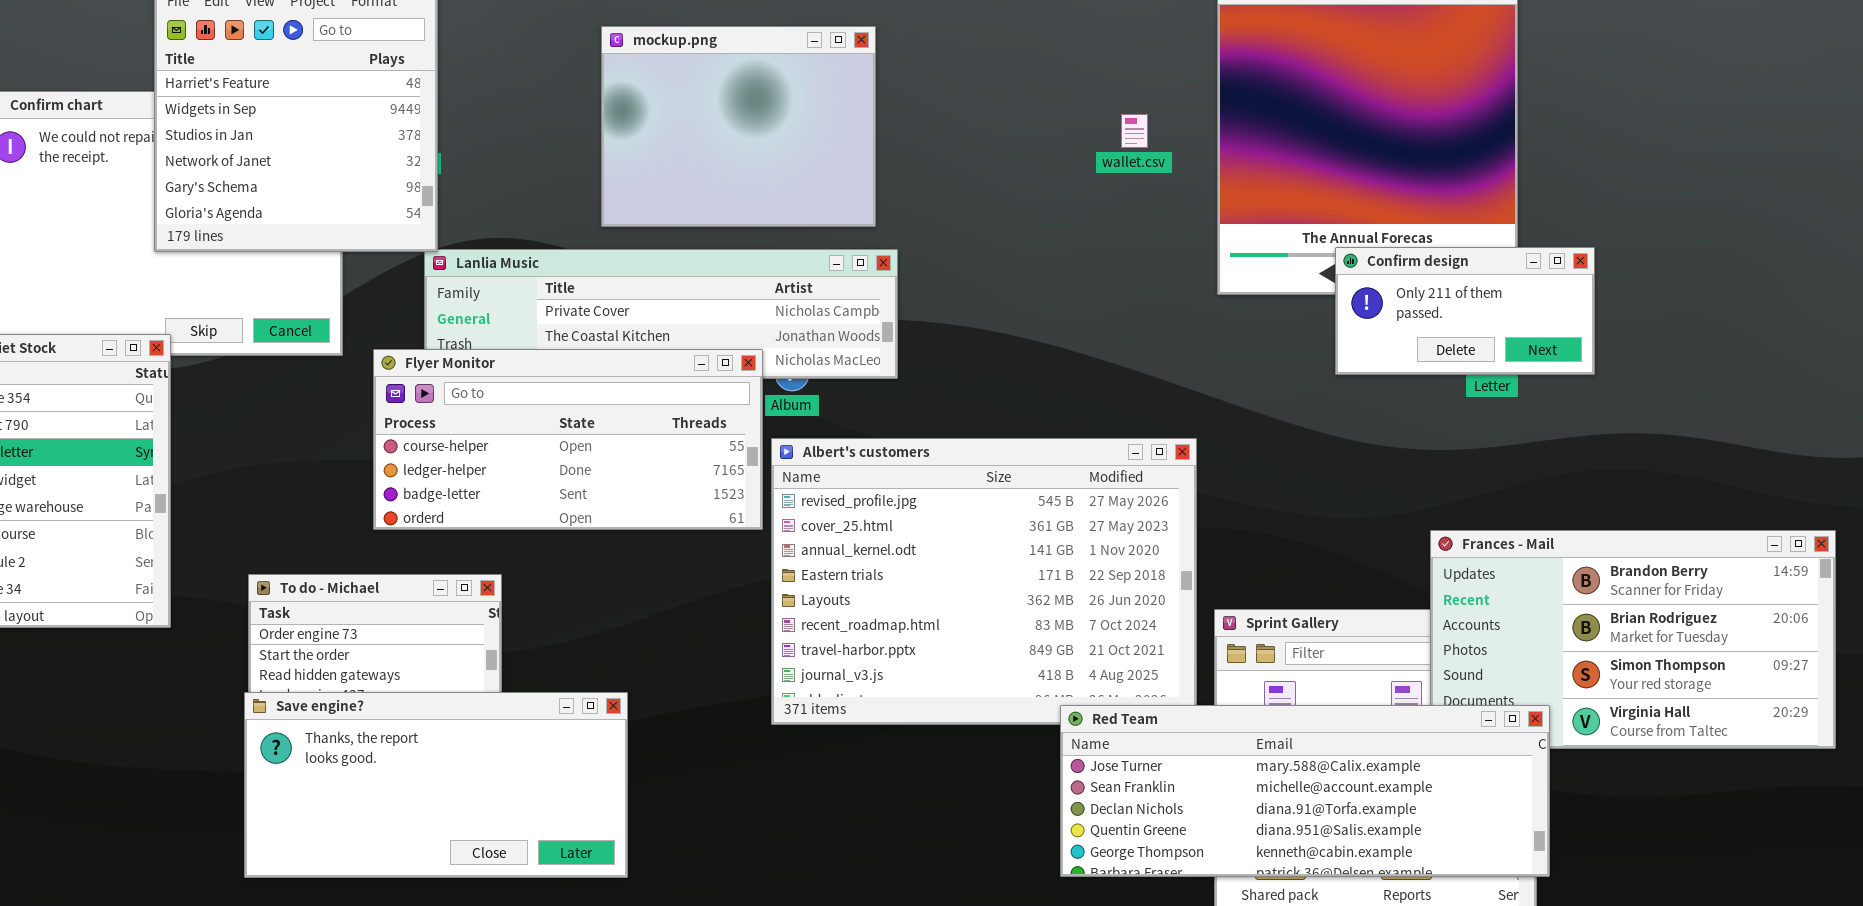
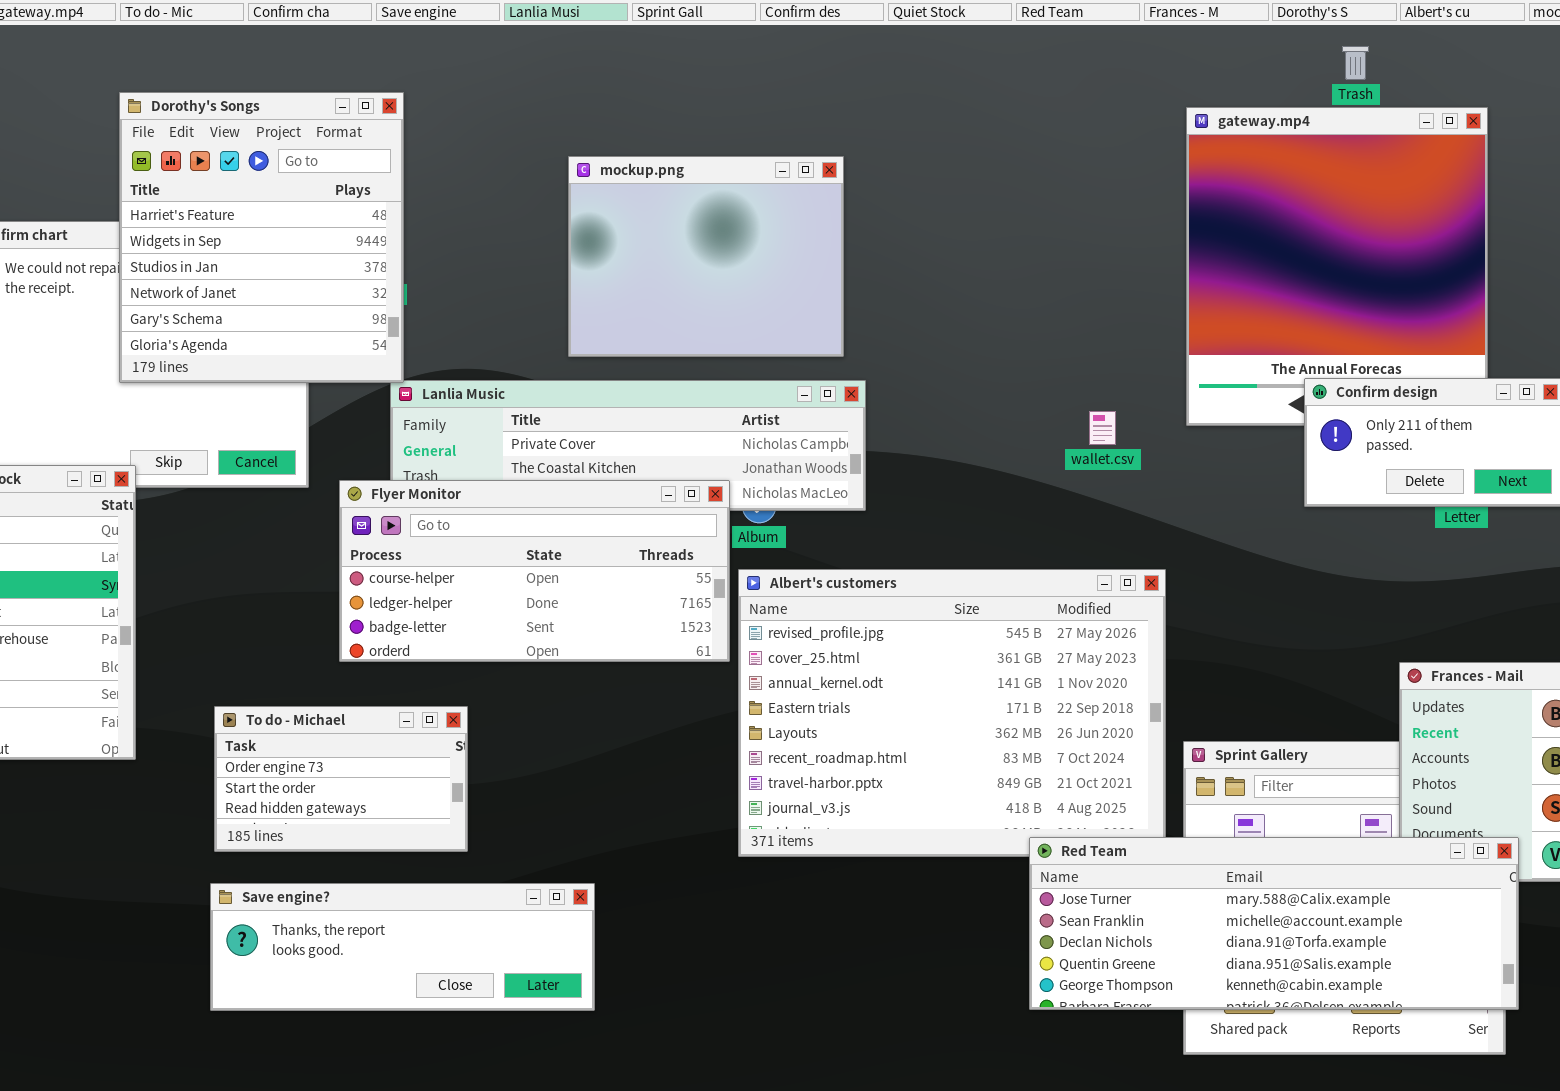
wallet.csv: [1121,114,1148,148] -> [1089,411,1116,445], moved
Save engine?: [244,692,628,878] -> [210,883,595,1011], resized

